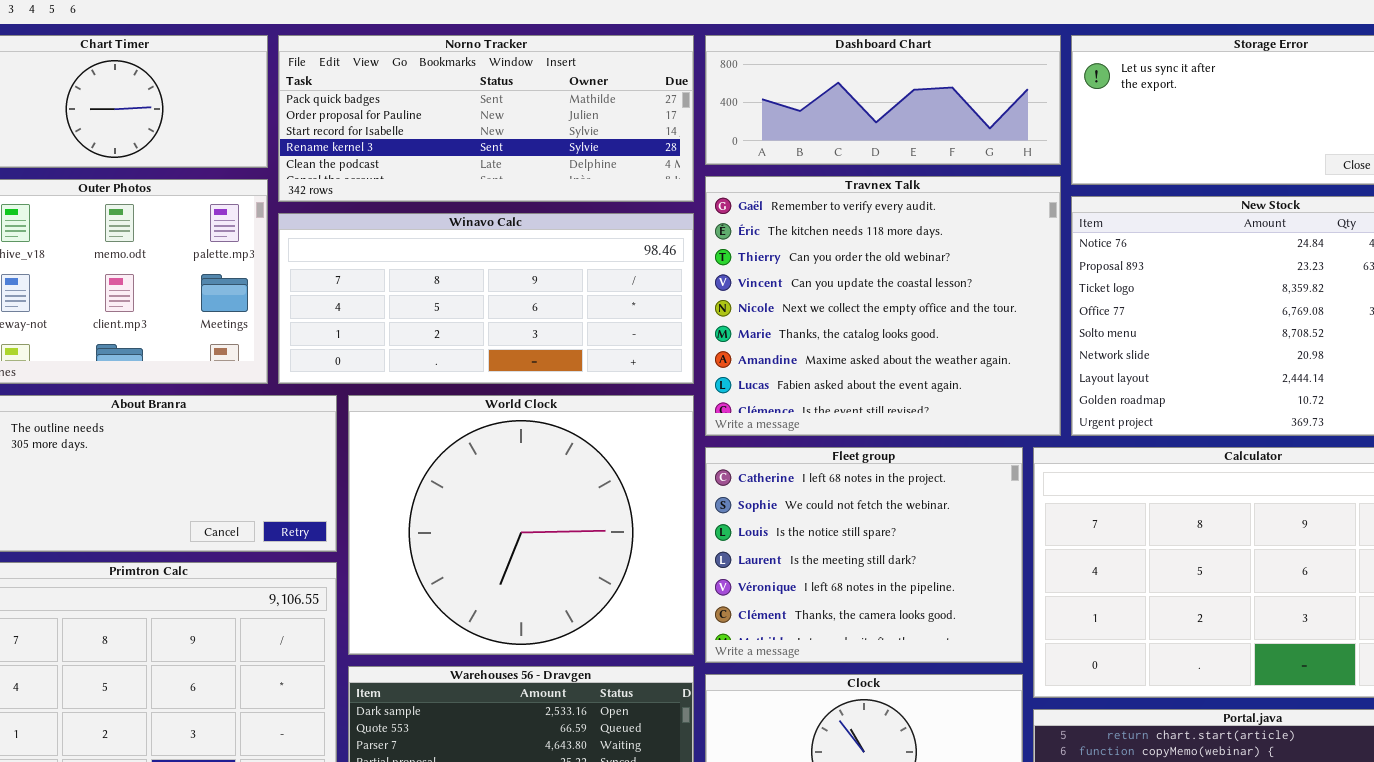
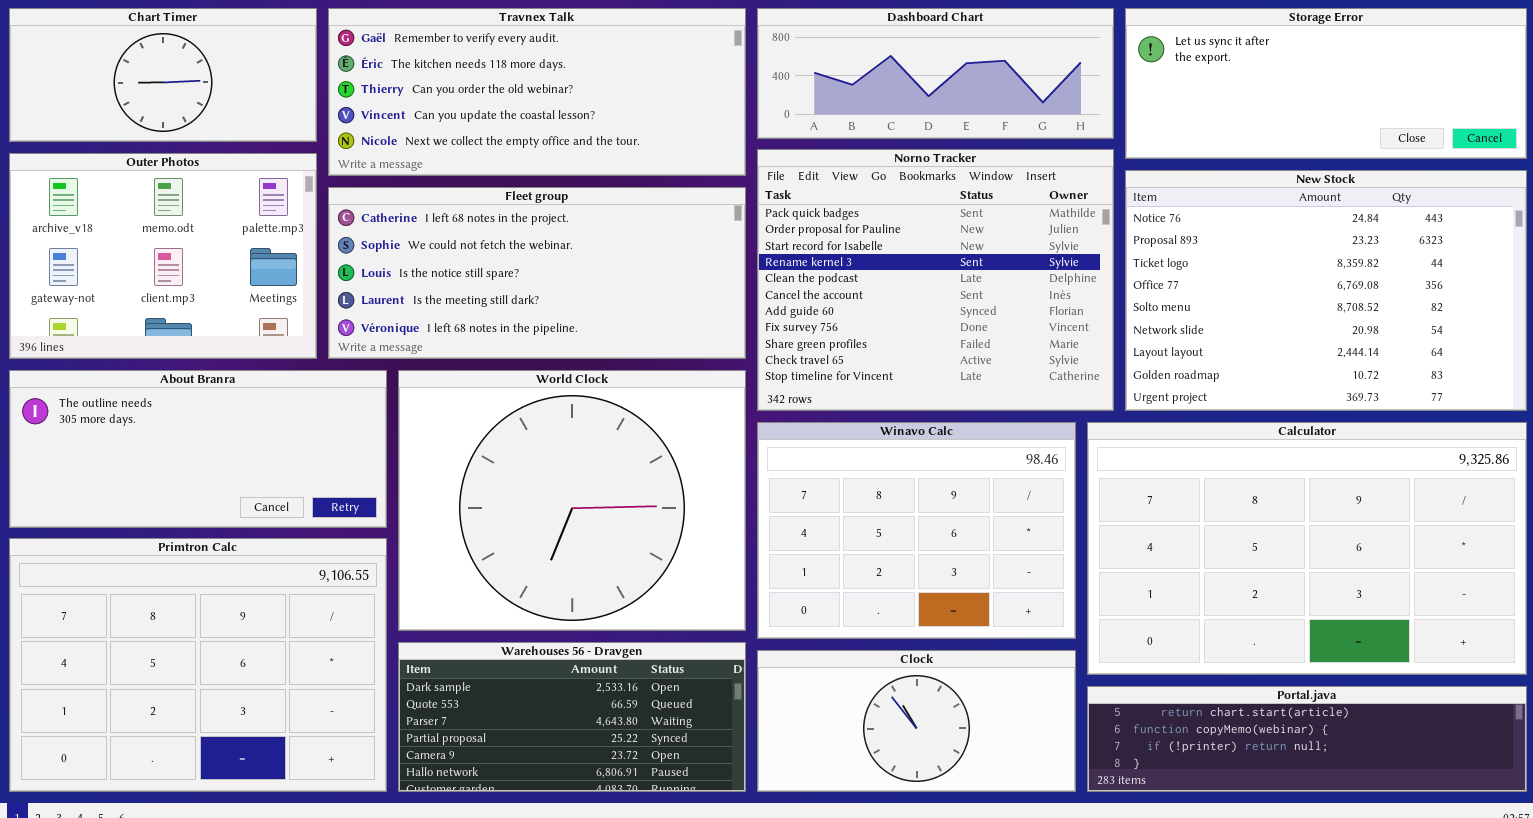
Norno Tracker: [278,35,694,202] -> [757,149,1114,411], moved, resized
Travnex Talk: [705,176,1061,436] -> [328,8,746,176], moved, resized
Winavo Calc: [278,213,694,384] -> [757,422,1076,639], moved, resized
Fleet group: [705,447,1023,663] -> [328,187,746,359], moved, resized

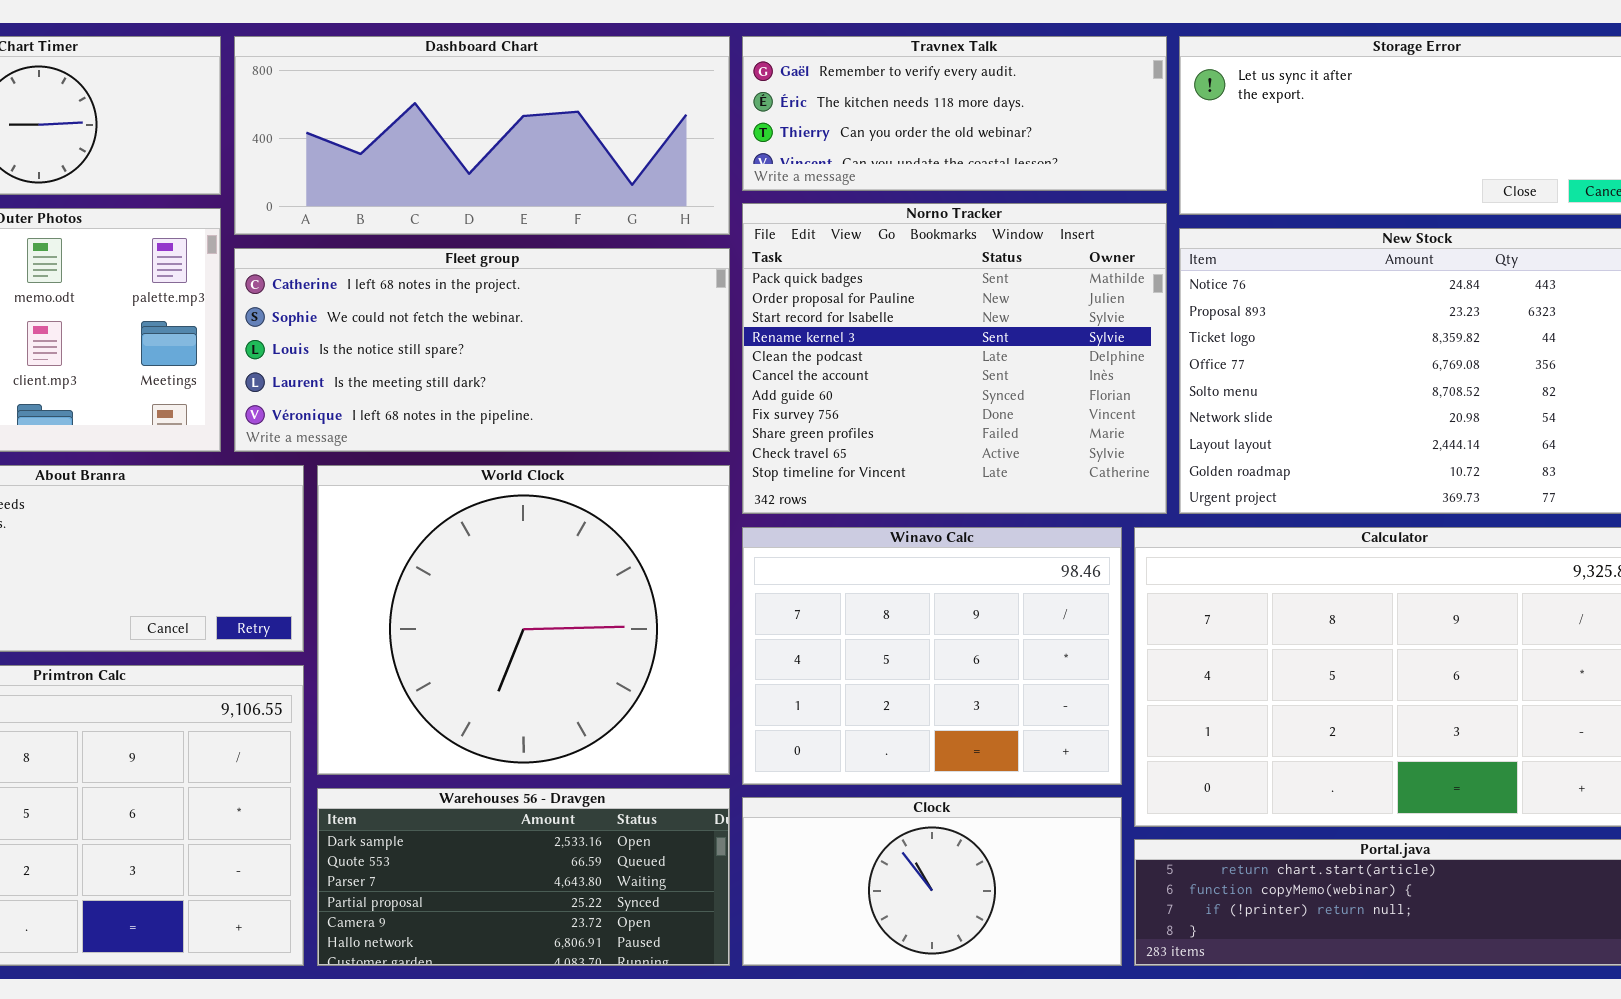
Travnex Talk: [328,8,746,176] -> [742,36,1167,191], moved, resized
Dashboard Chart: [757,8,1114,139] -> [234,36,730,235], moved, resized

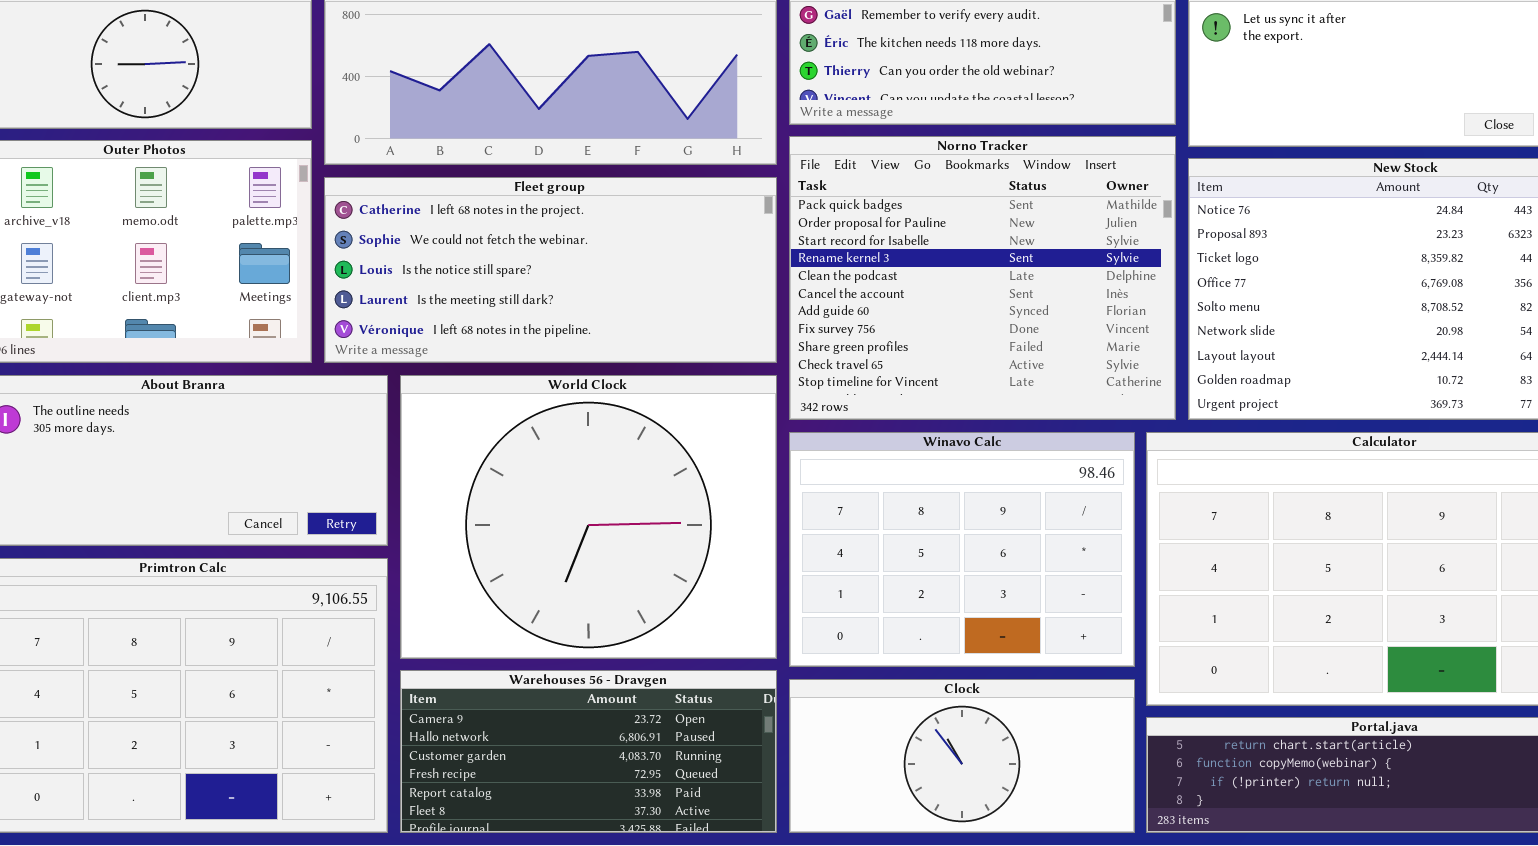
Warehouses 56 - Dravgen: [317,788,730,966] -> [400,670,777,833], scrolled down 4 rows

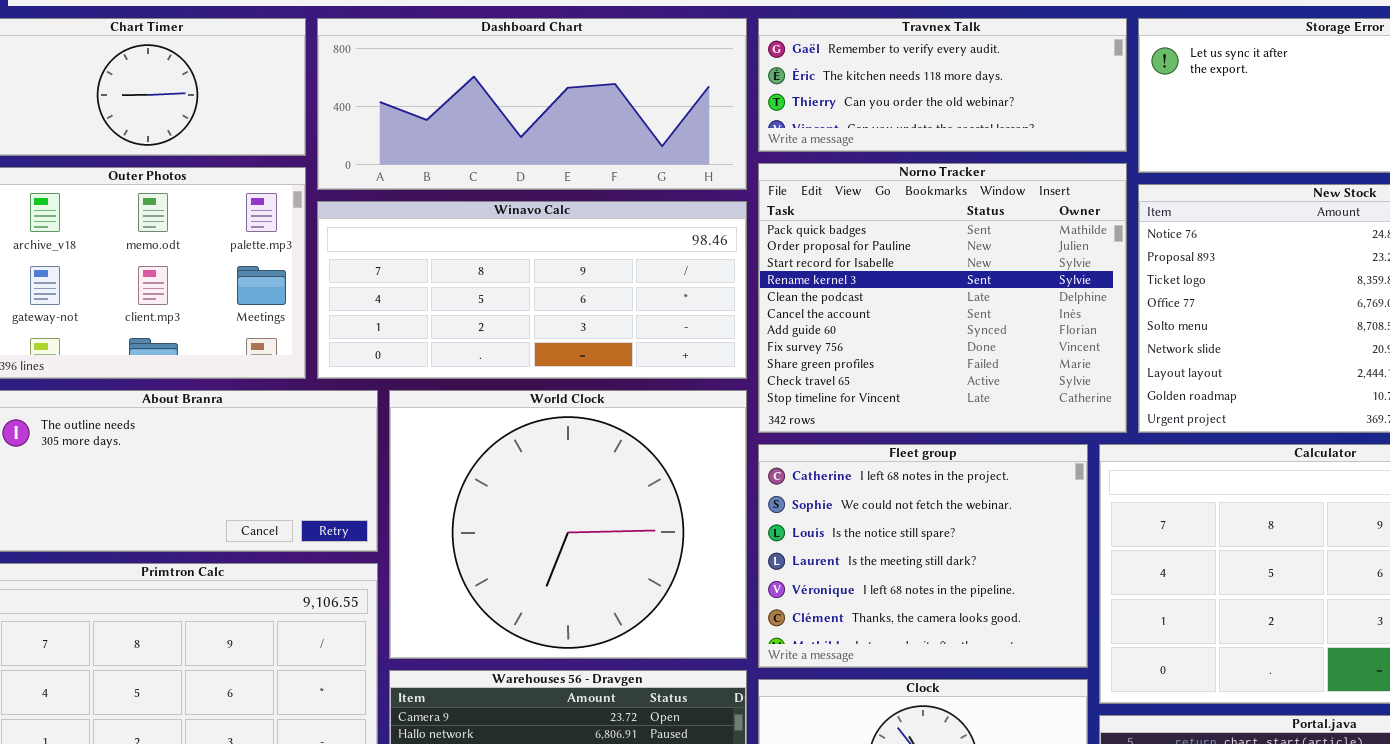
Fleet group: [324,177,777,363] -> [758,444,1088,668], moved, resized
Winavo Calc: [789,432,1135,667] -> [317,201,747,379], moved, resized

